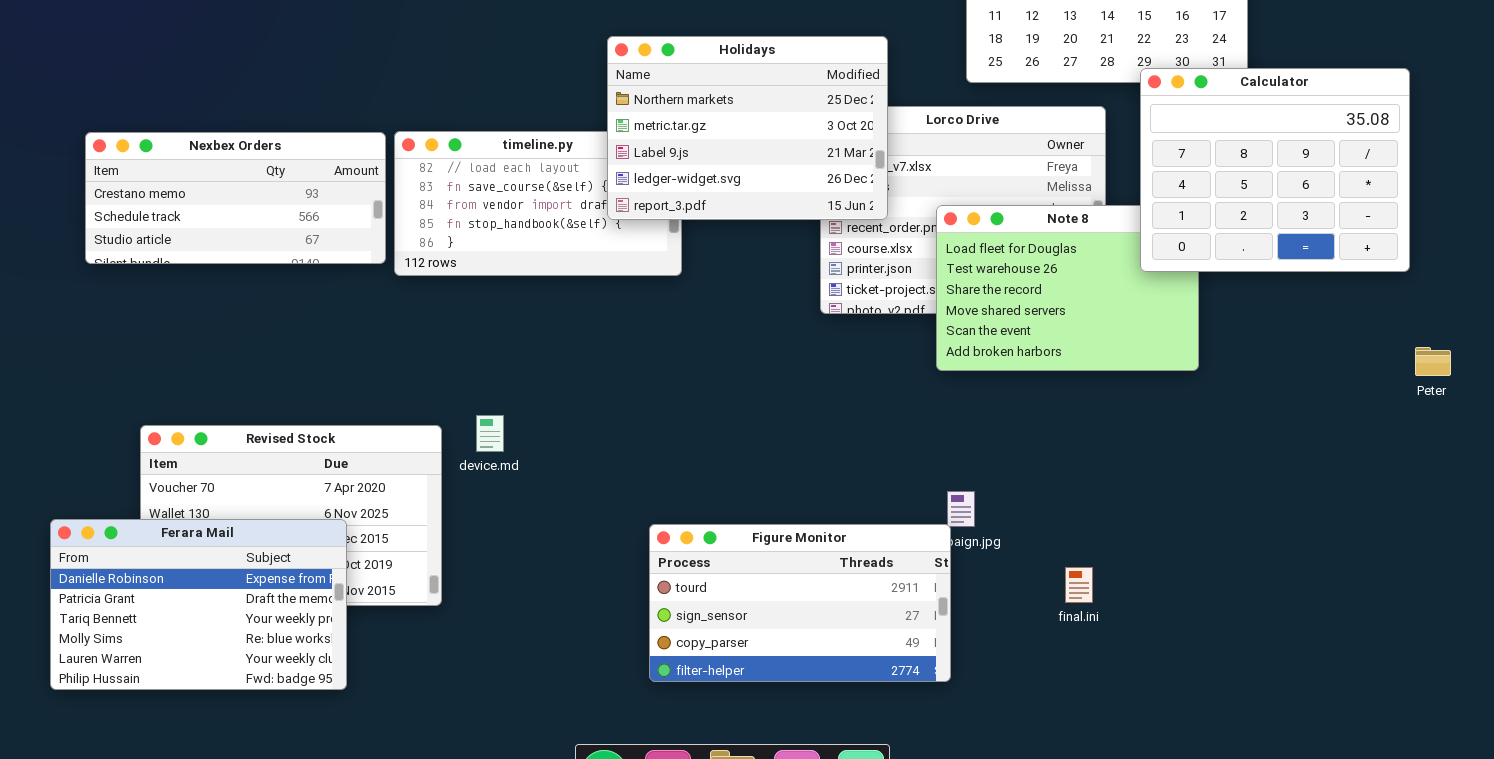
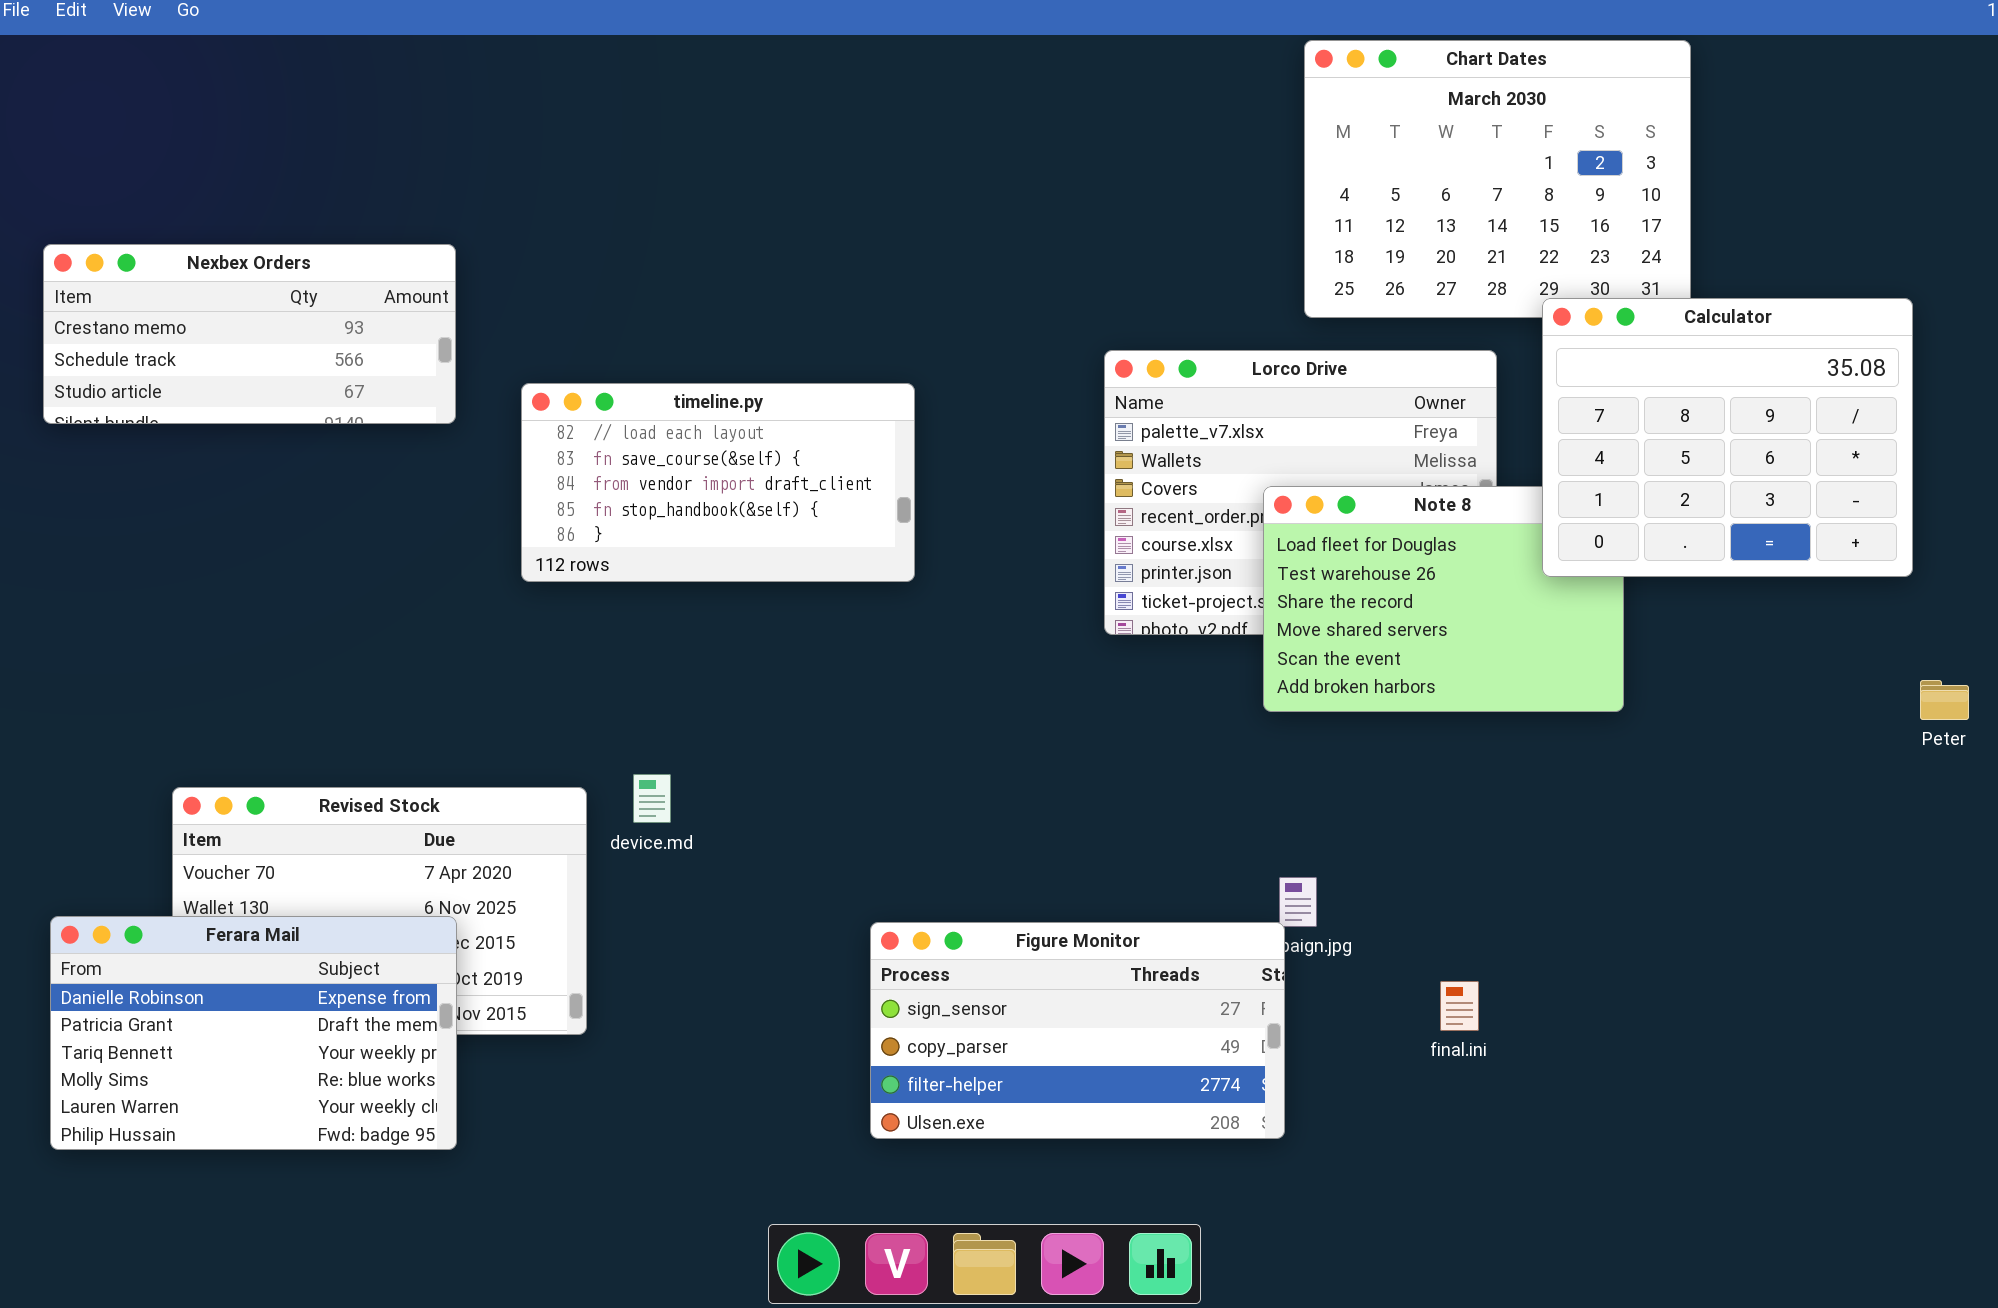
Holidays: [607,36,888,220] -> none, closed
Nexbex Orders: [85,132,386,264] -> [43,244,456,424], moved
Figure Monitor: [649,524,951,682] -> [870,922,1285,1139], scrolled down 1 row

